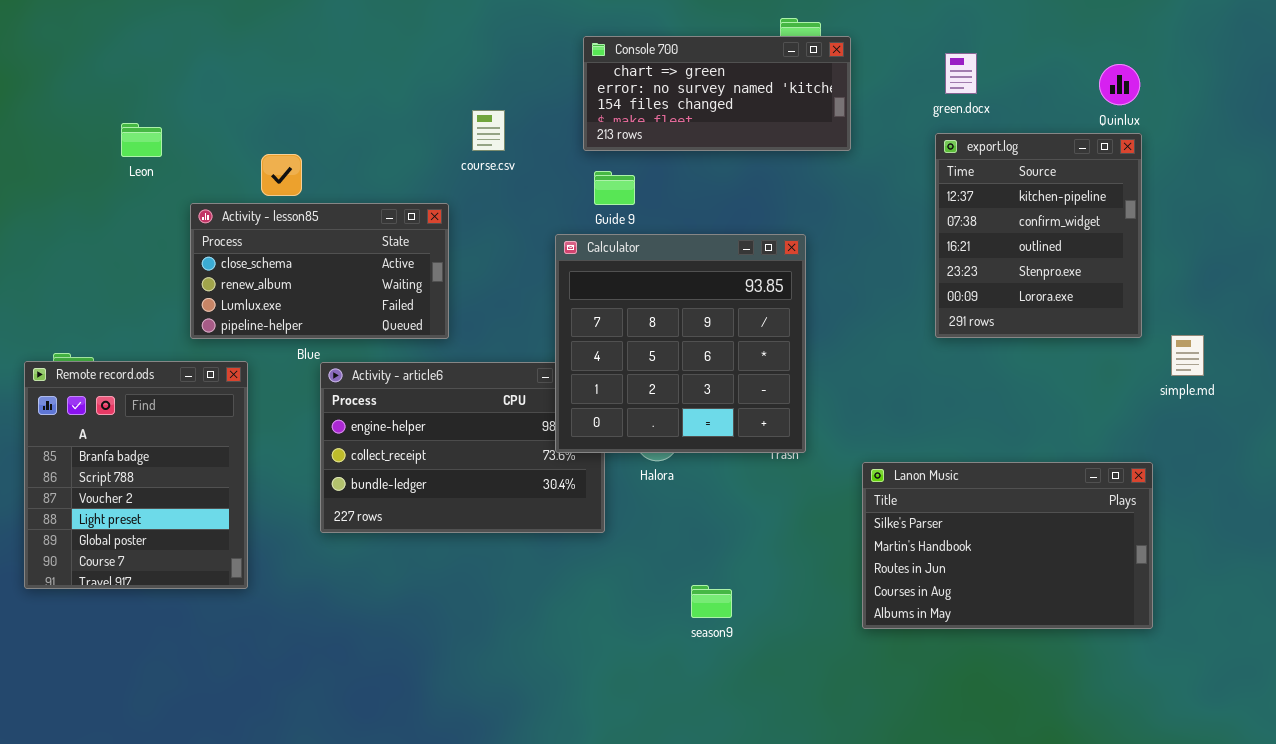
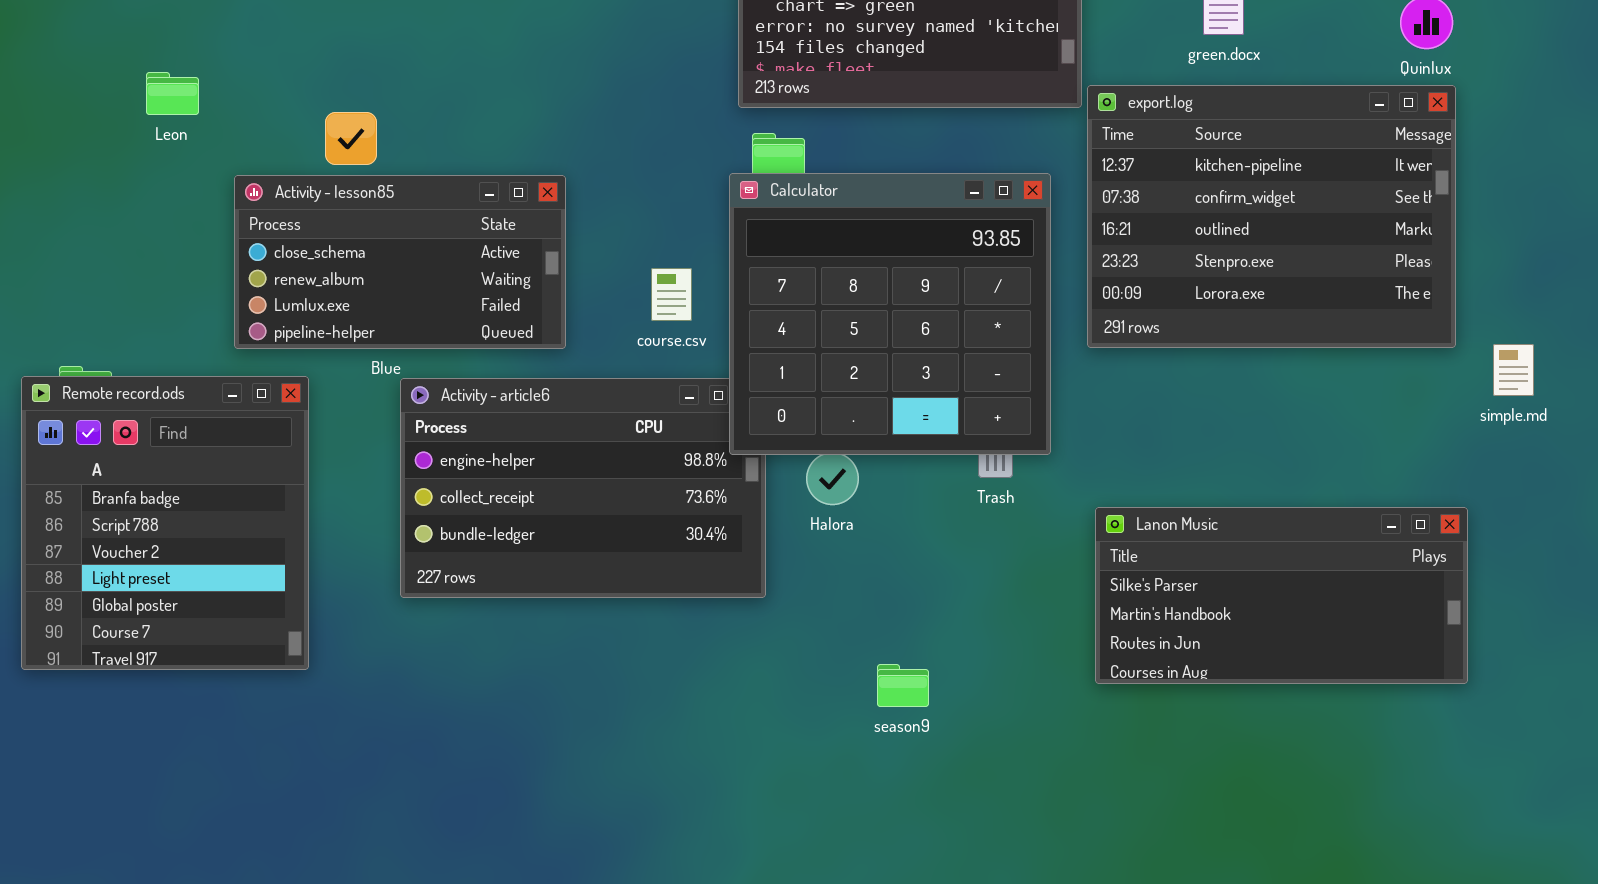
course.csv: [472,110,505,151] -> [651,268,692,321], moved
export.log: [935,133,1142,338] -> [1087,85,1456,348], resized
Calculator: [555,234,806,453] -> [729,173,1051,455], moved
Lanon Music: [862,462,1153,629] -> [1095,507,1468,684], resized

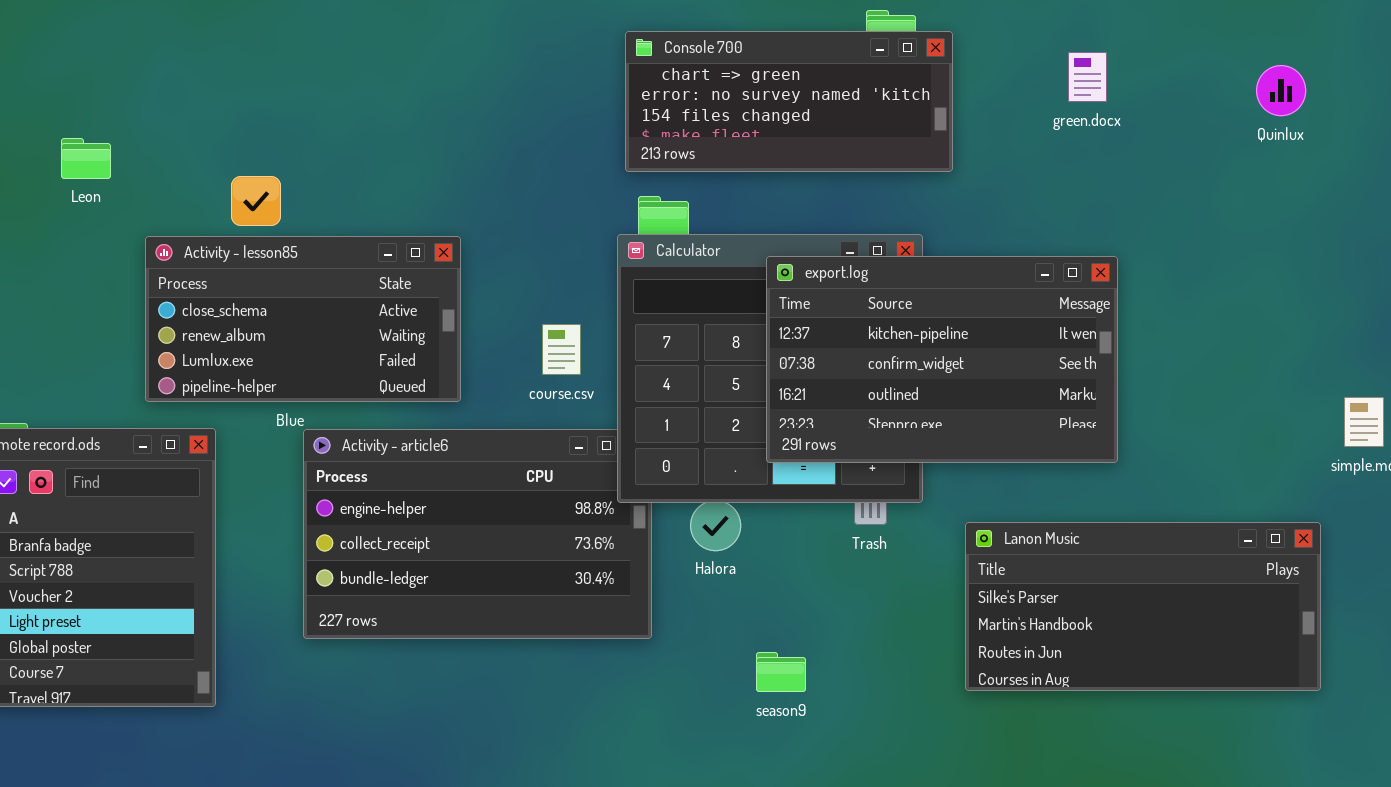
export.log: [1087,85,1456,348] -> [766,256,1118,463], moved, resized
Lanon Music: [1095,507,1468,684] -> [965,522,1321,691], moved
season9: [877,664,929,707] -> [756,652,806,692], moved

